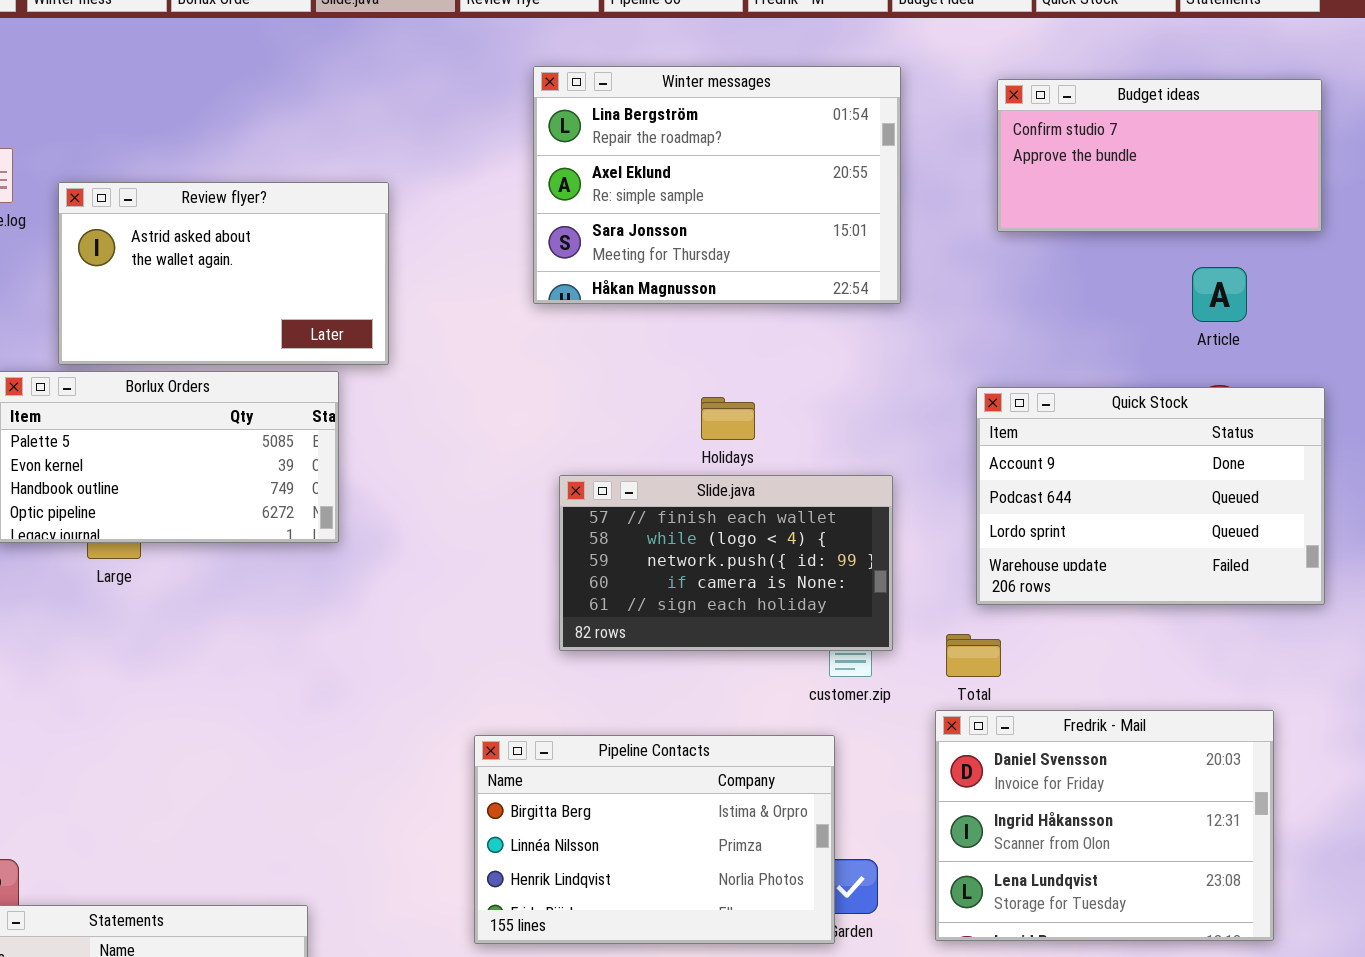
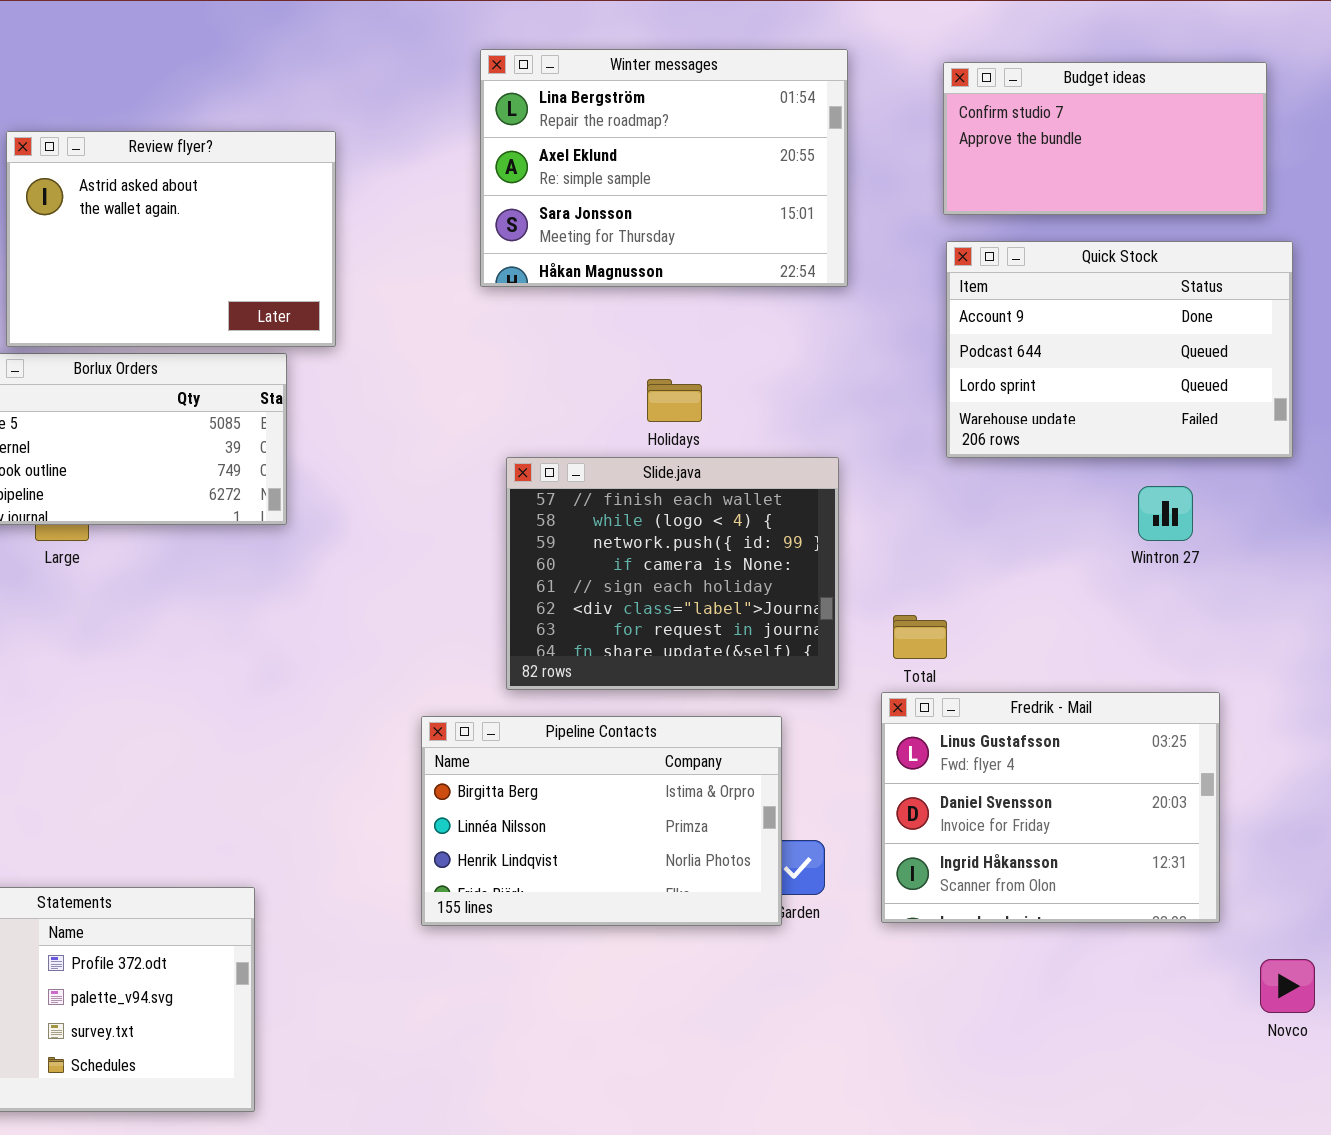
Review flyer?: [58,182,389,365] -> [6,131,336,347], resized
Quick Stock: [976,387,1325,605] -> [946,241,1293,458], moved
Slide.java: [559,475,893,651] -> [506,457,839,690], resized
Fredrik - Mail: [935,710,1274,941] -> [881,692,1220,923], scrolled up 1 row

